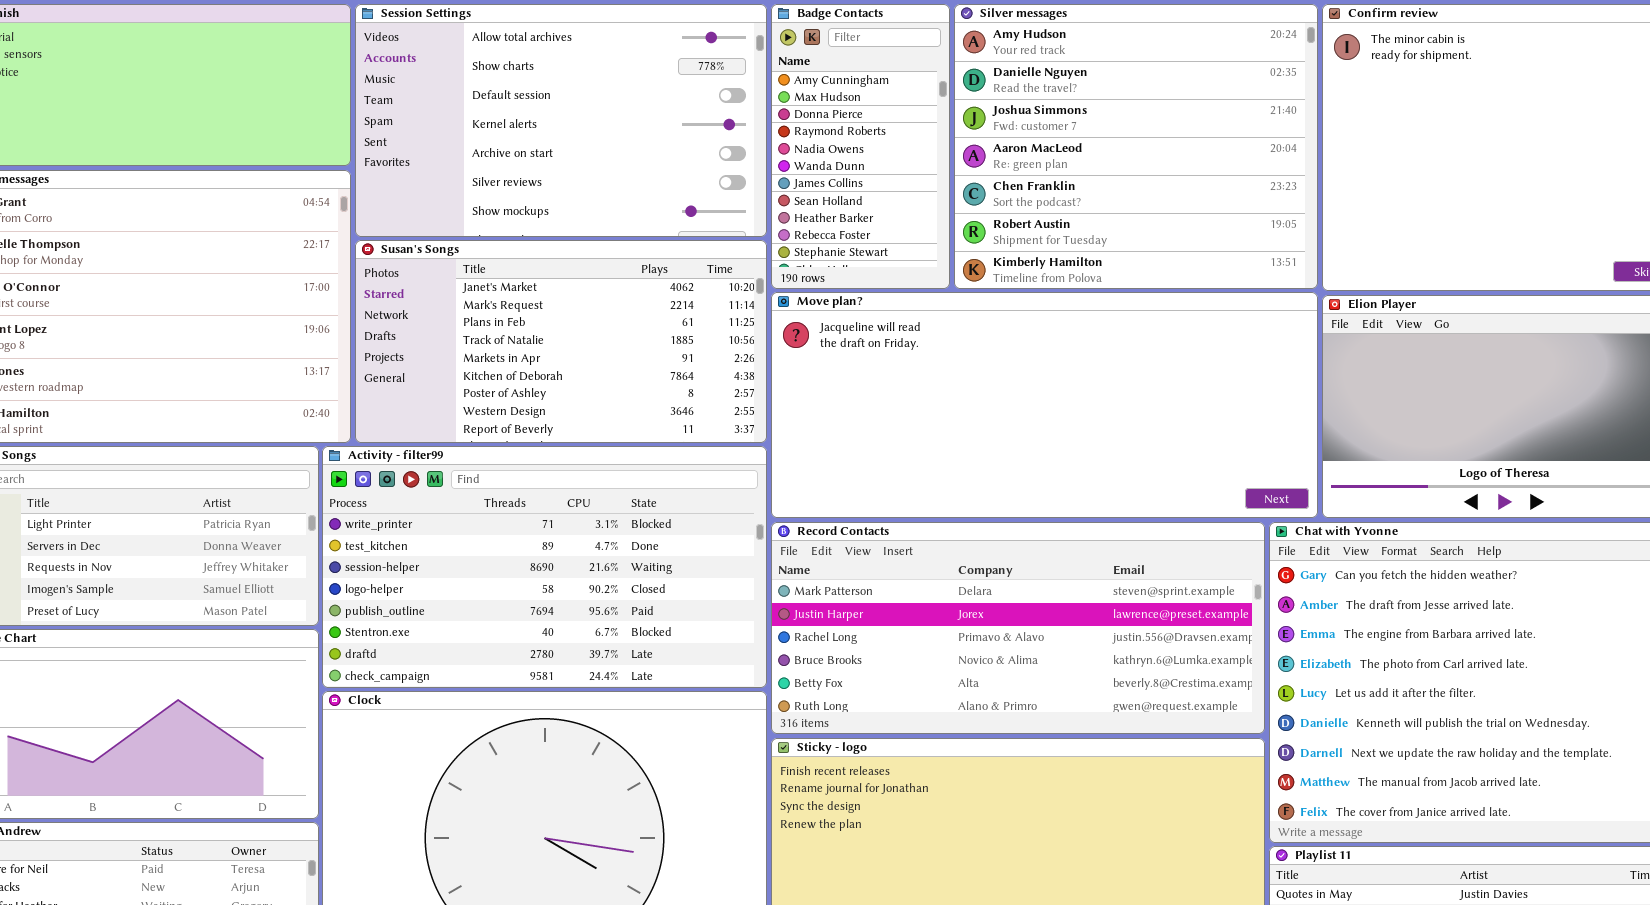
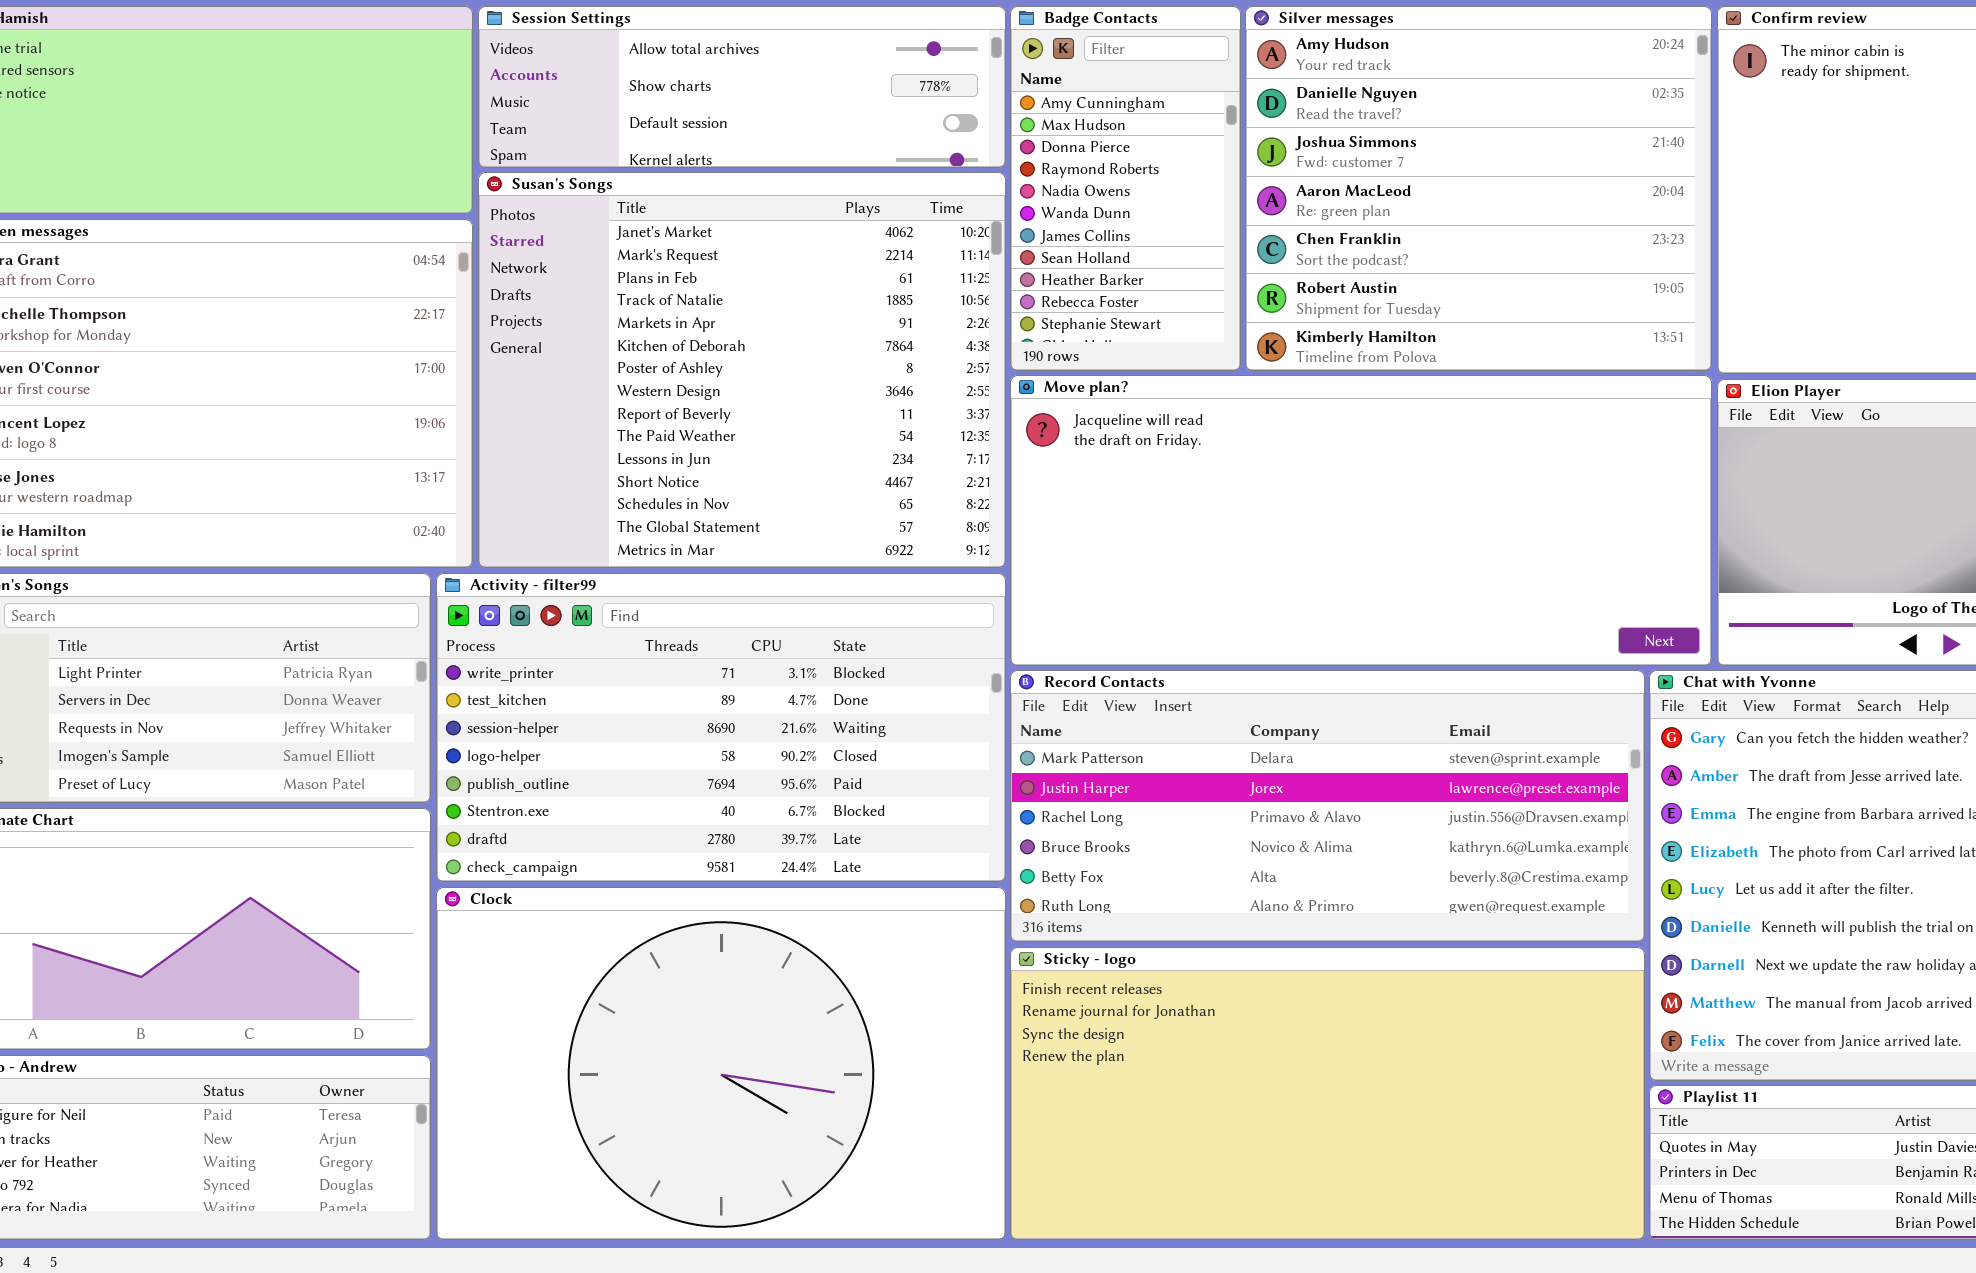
Session Settings: [355,4,767,237] -> [478,6,1006,168], resized
Susan's Songs: [355,240,767,443] -> [478,172,1006,568], resized

